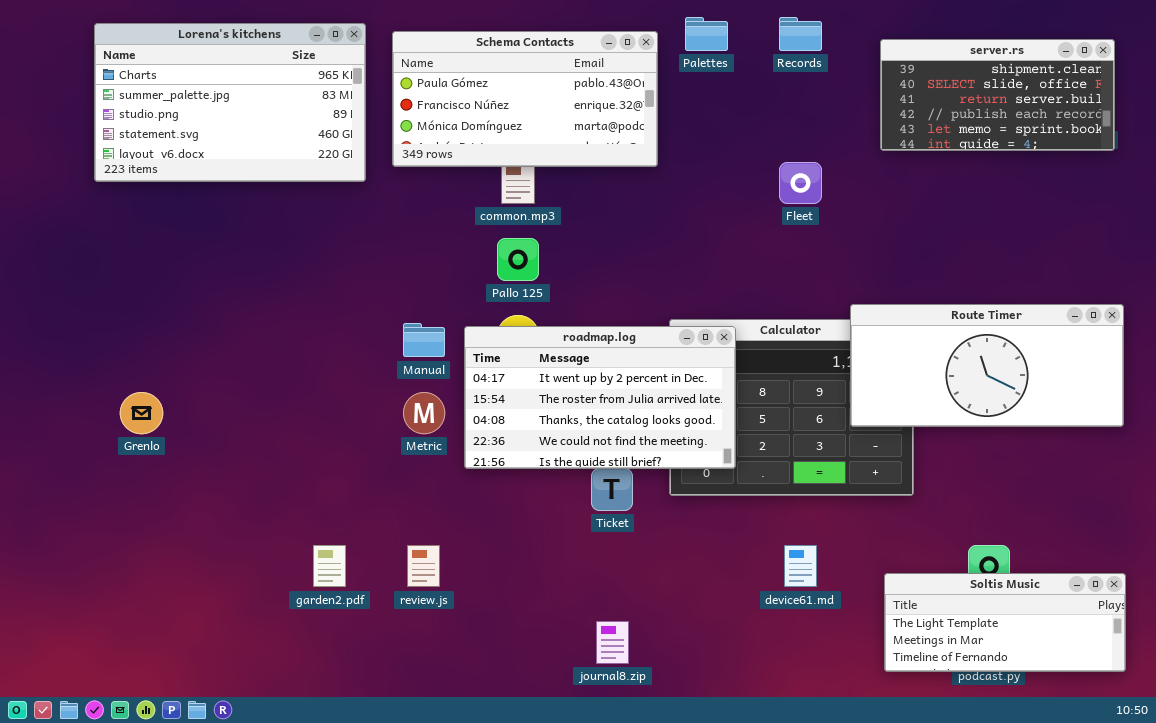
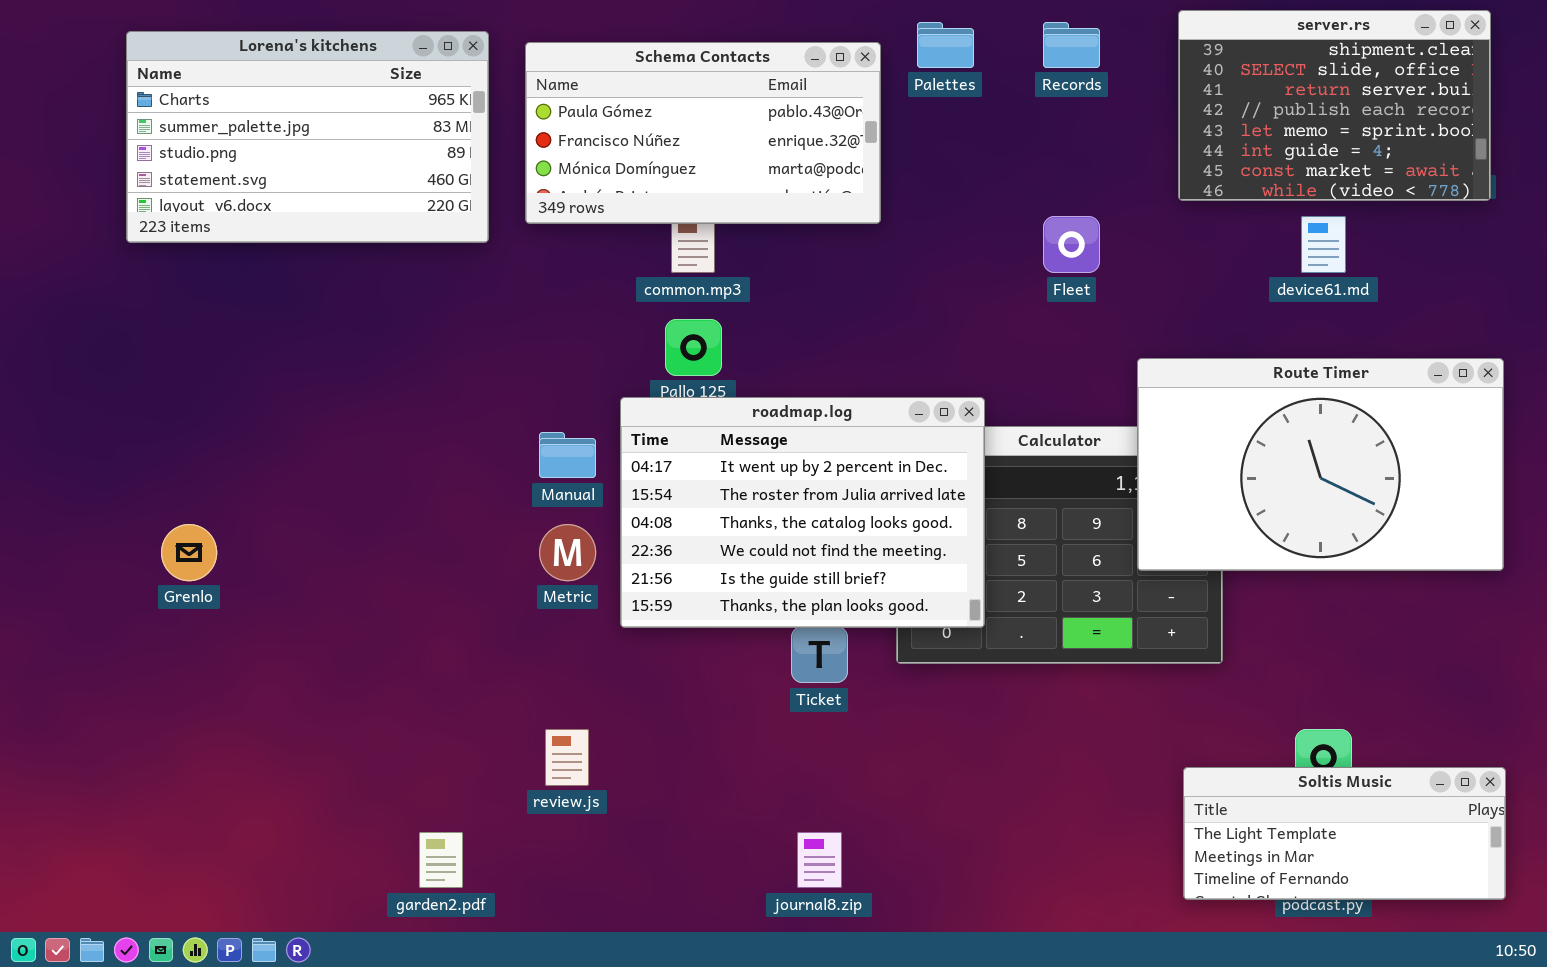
server.rs: [880,39,1115,151] -> [1178,10,1491,201], resized
Route Timer: [850,304,1124,427] -> [1137,358,1504,571], resized
roadmap.log: [464,326,736,469] -> [620,397,985,628], resized
garden2.pdf: [313,545,346,587] -> [419,832,463,888], moved
device61.md: [784,545,817,587] -> [1301,216,1346,273], moved

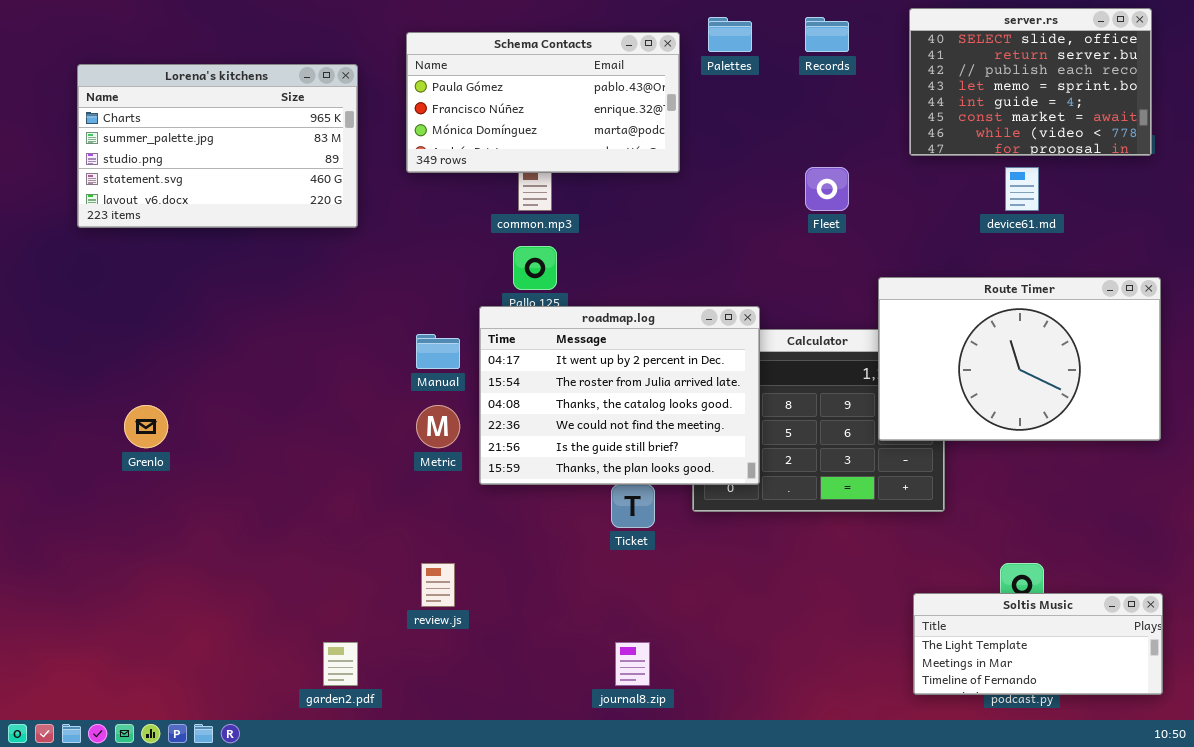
server.rs: [1178,10,1491,201] -> [909,8,1152,156], scrolled down 1 row
Lorena's kitchens: [126,31,489,243] -> [77,64,358,228], moved

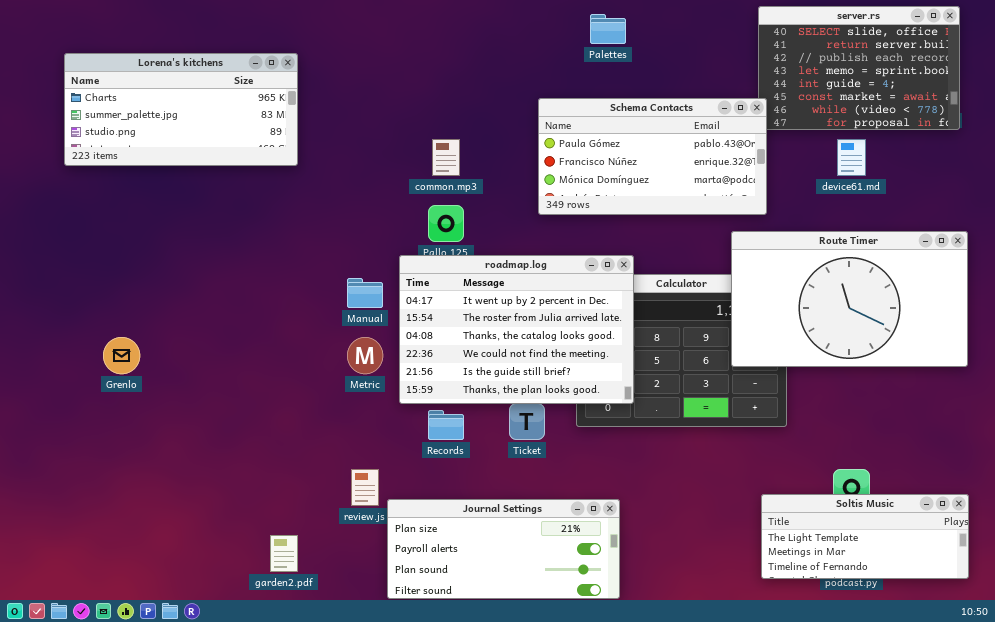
Records: [805,17,849,52] -> [428,410,464,440], moved
Schema Contacts: [406,32,680,173] -> [538,98,767,215], moved
Lorena's kitchens: [77,64,358,228] -> [64,53,298,166], resized
Journal Settings: none -> [387,499,620,599], opened

